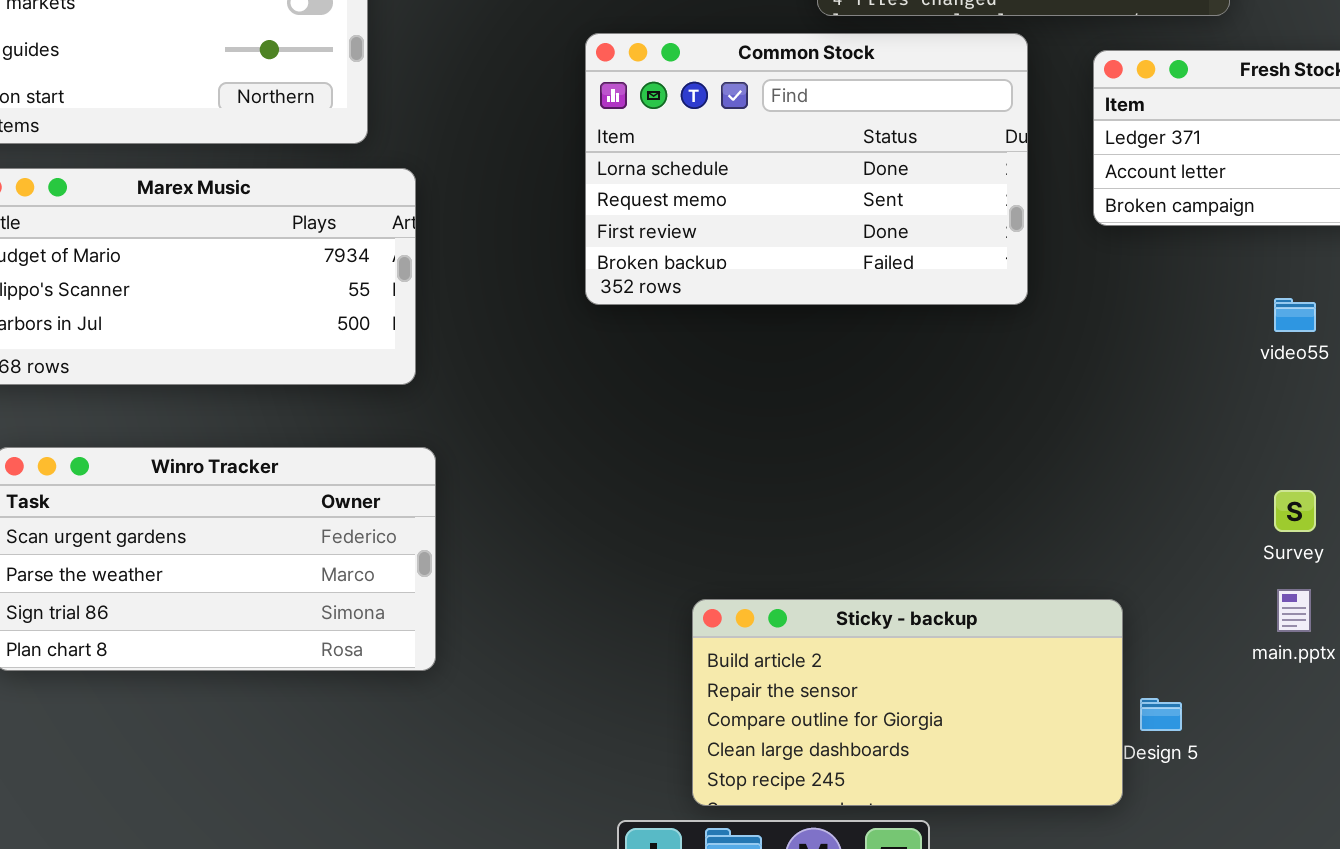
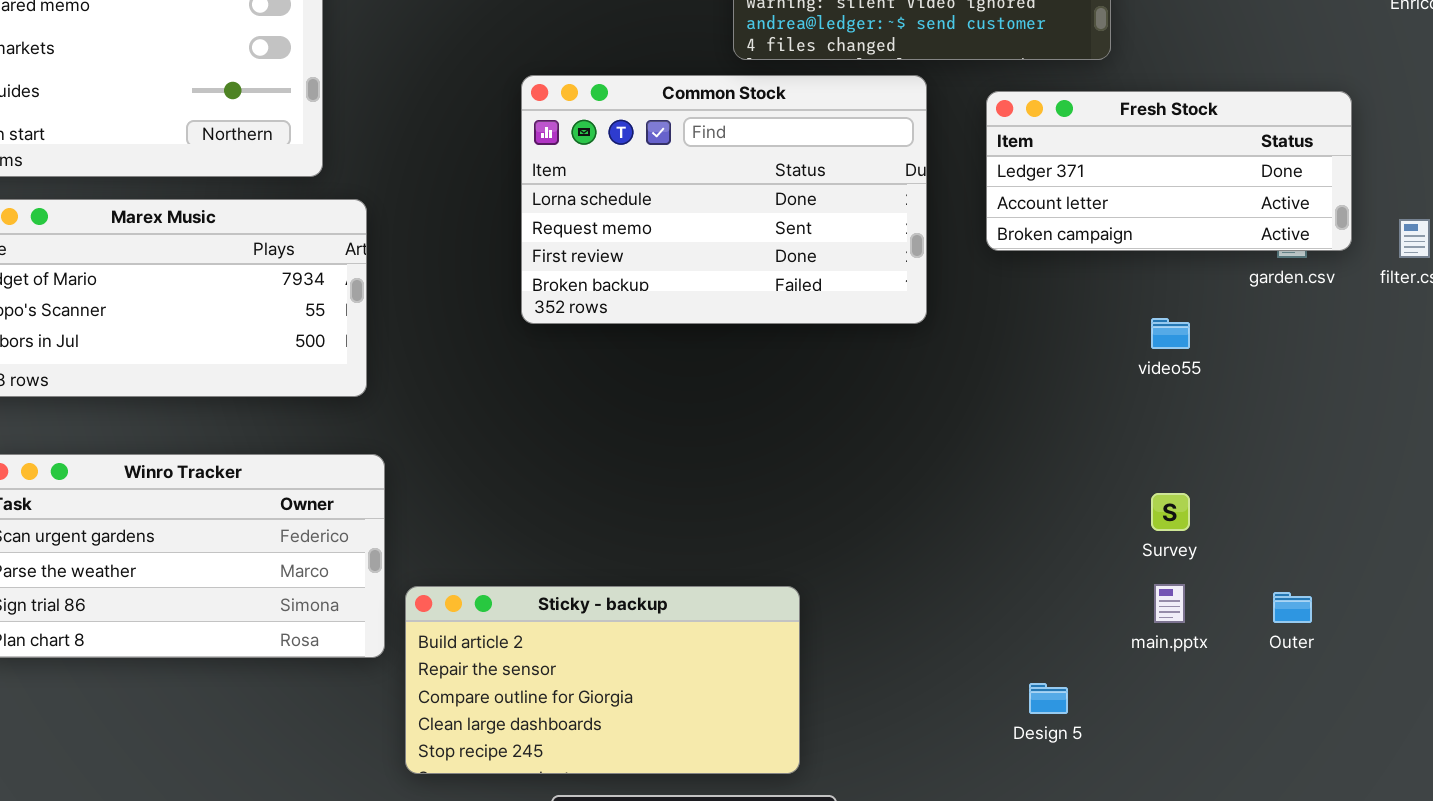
Sticky - backup: [692,599,1123,806] -> [405,586,800,774], moved

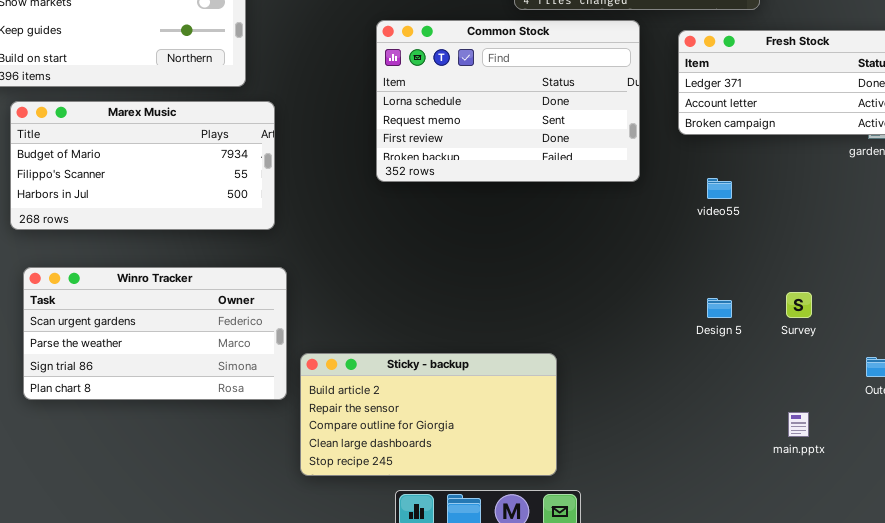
video55: [1151,318,1190,349] -> [707,178,732,199], moved
main.pptx: [1154,584,1185,623] -> [788,412,809,437], moved
Design 5: [1029,683,1068,714] -> [707,298,732,318], moved

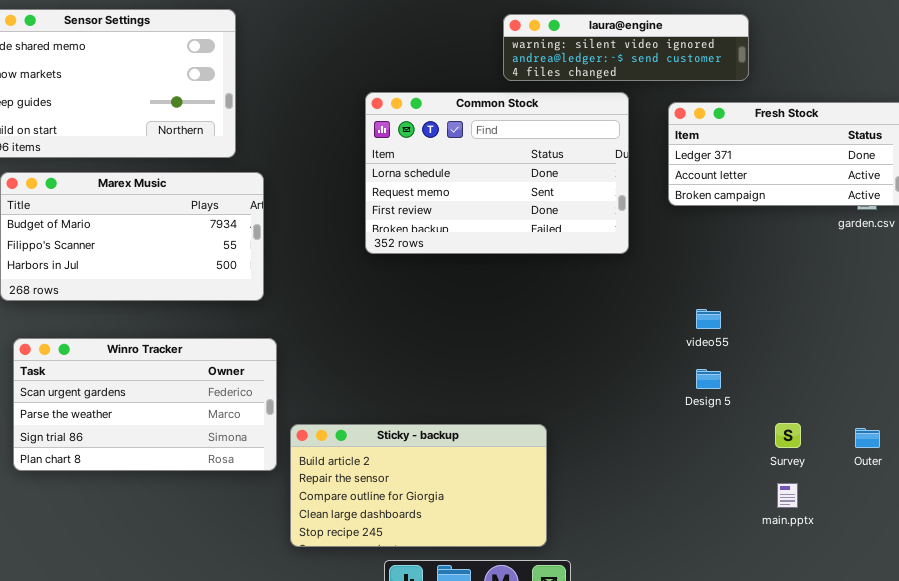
video55: [707,178,732,199] -> [696,309,721,329], moved
Survey: [786,292,812,318] -> [775,423,801,448], moved

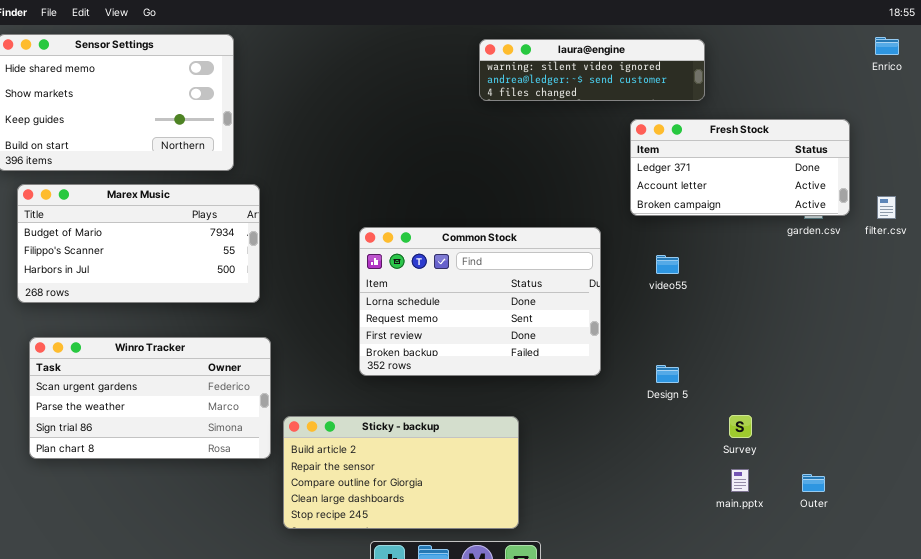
Common Stock: [365,92,629,254] -> [359,227,601,376], moved
video55: [696,309,721,329] -> [656,255,679,274], moved
Outer: [855,428,880,448] -> [802,474,825,492], moved

